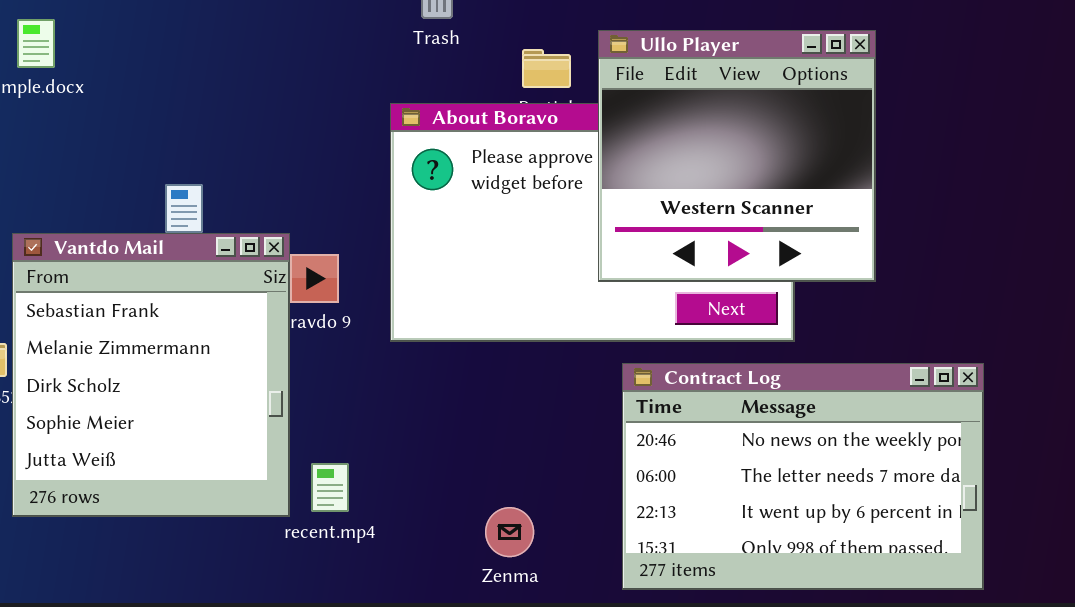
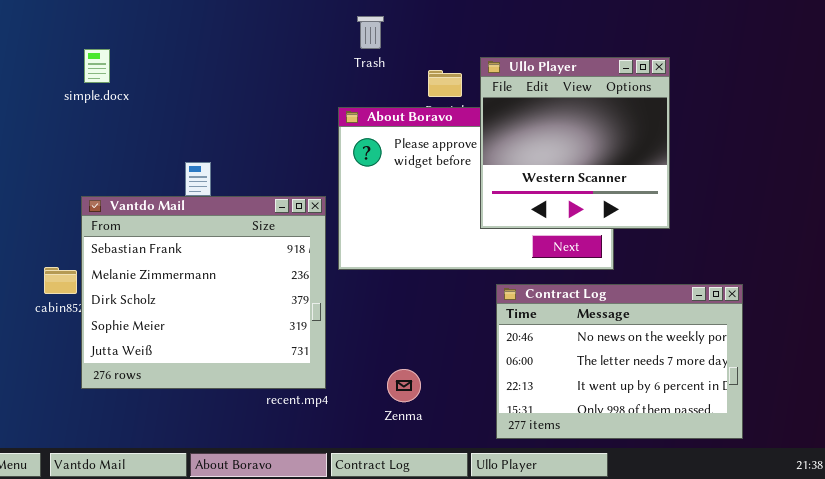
Vantdo Mail: [12,233,290,517] -> [81,196,326,389], resized
Zenma: [485,507,534,557] -> [387,369,421,402], moved

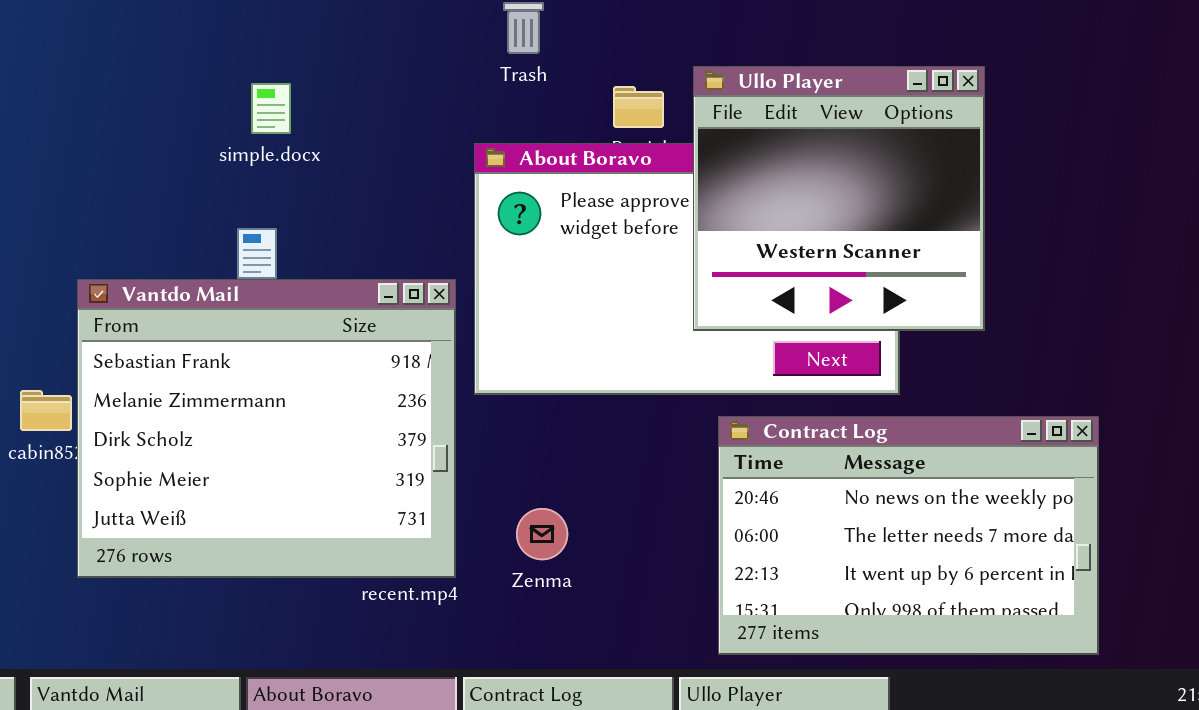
simple.docx: [84,49,110,83] -> [251,83,291,134], moved
Zenma: [387,369,421,402] -> [516,508,568,560], moved

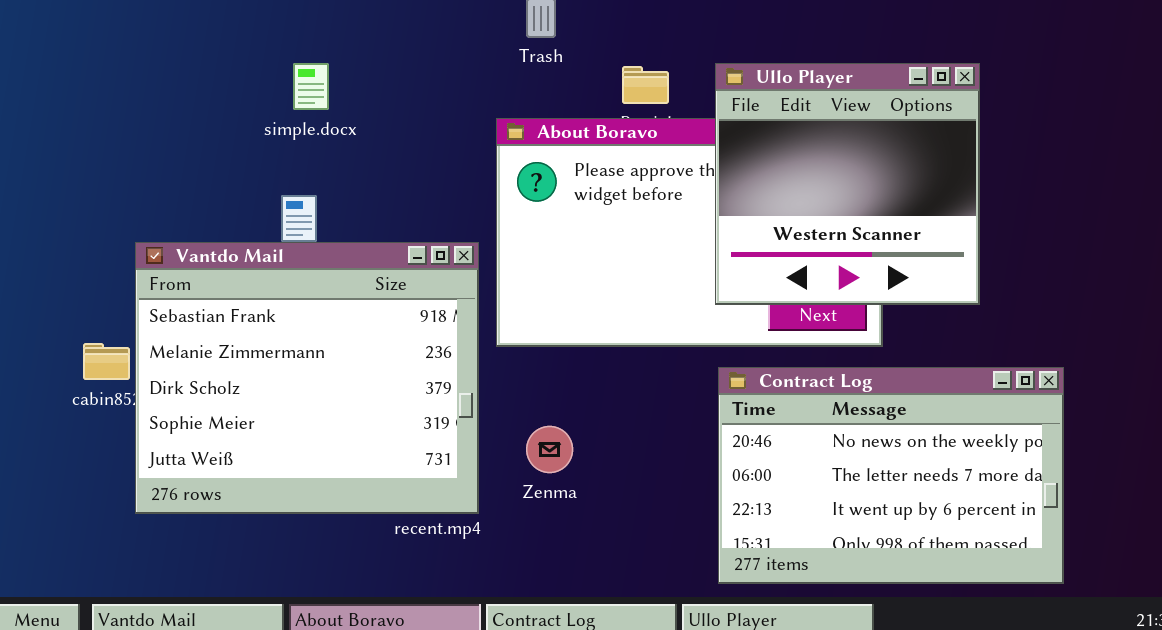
Ullo Player: [693,66,985,331] -> [715,63,980,305], moved
Zenma: [516,508,568,560] -> [526,426,573,473], moved

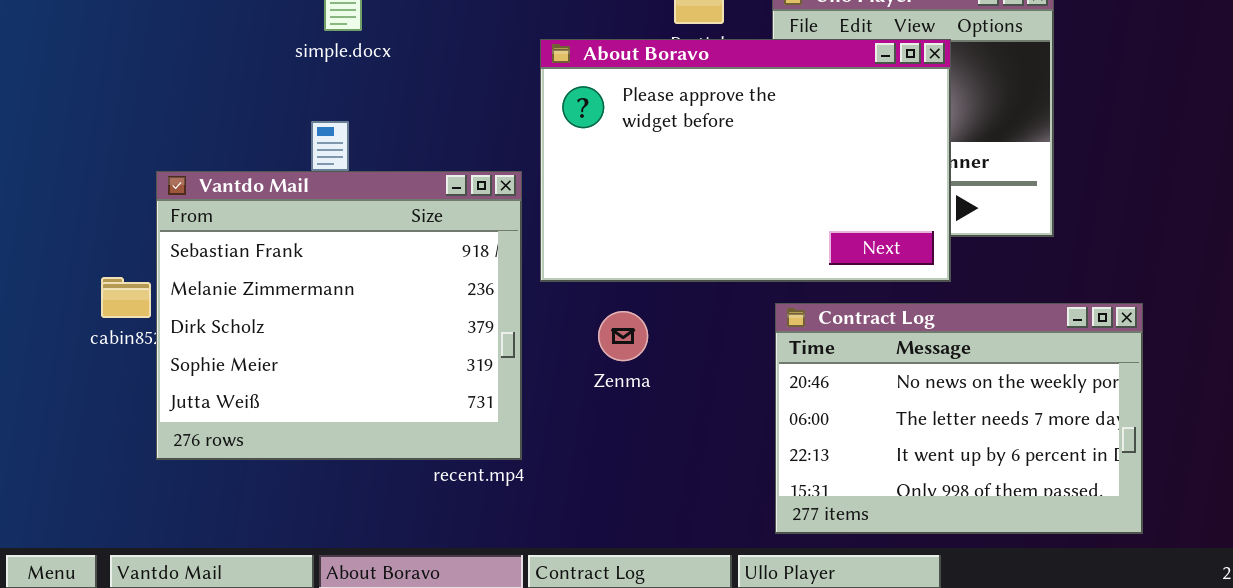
About Boravo: [496,118,883,347] -> [540,39,951,282], raised
Zenma: [526,426,573,473] -> [598,311,648,361], moved

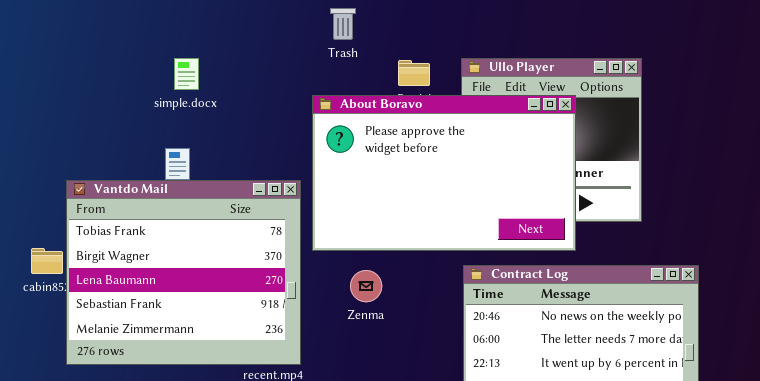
Vantdo Mail: [156,171,522,460] -> [66,180,301,365], scrolled up 3 rows

